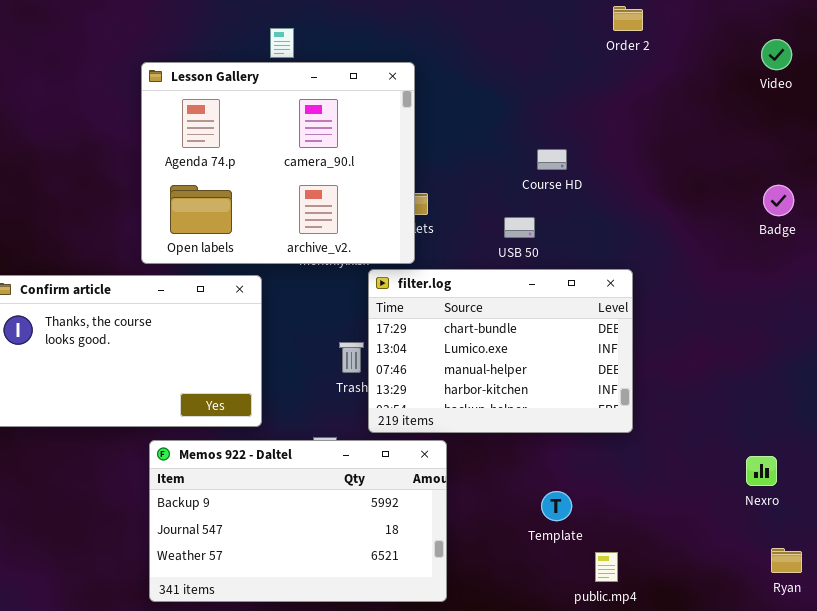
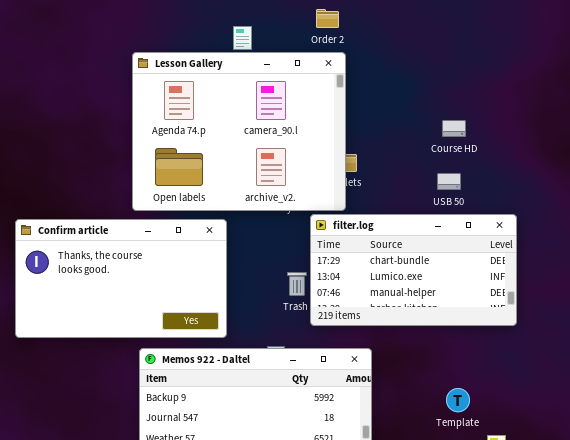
Order 2: [613,6,643,31] -> [316,9,339,28], moved
USB 50: [504,217,535,238] -> [437,173,461,190], moved
filter.log: [368,269,633,433] -> [310,214,517,326], resized

